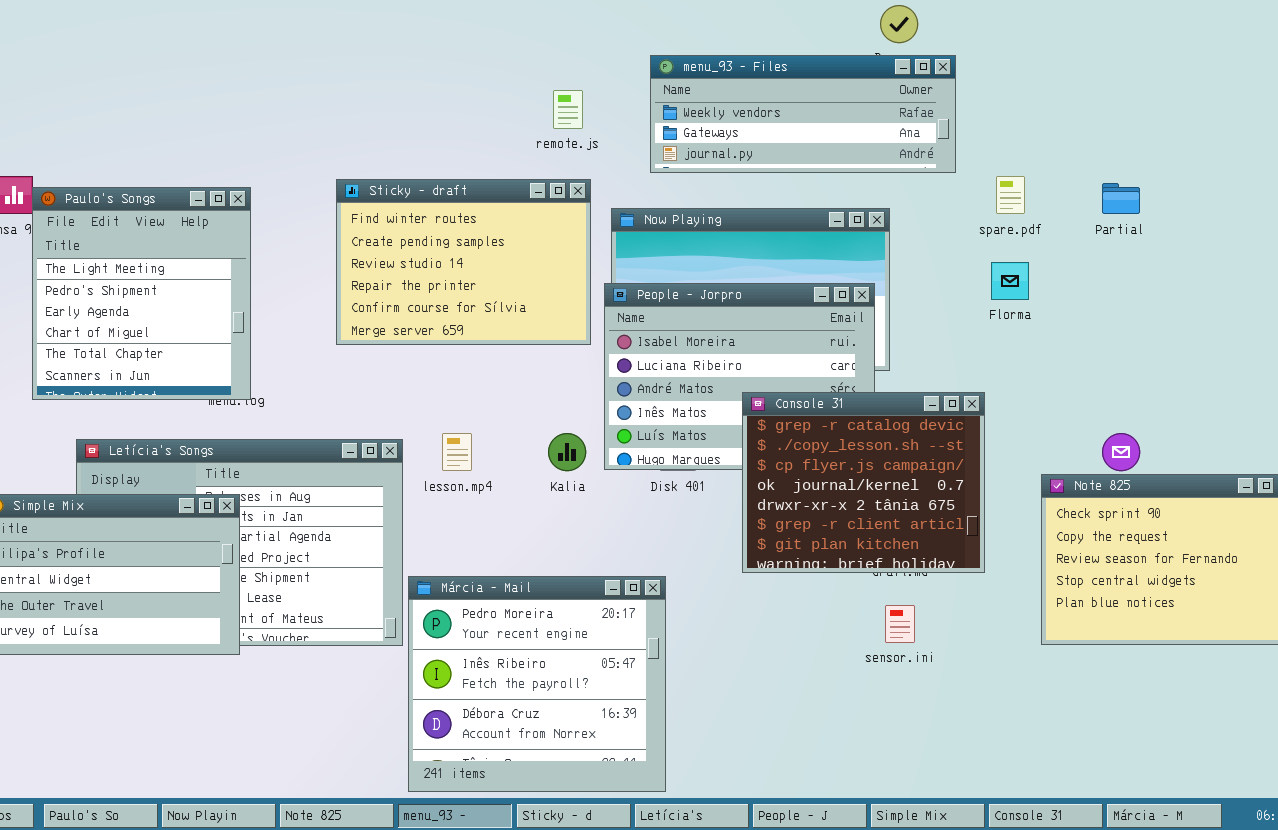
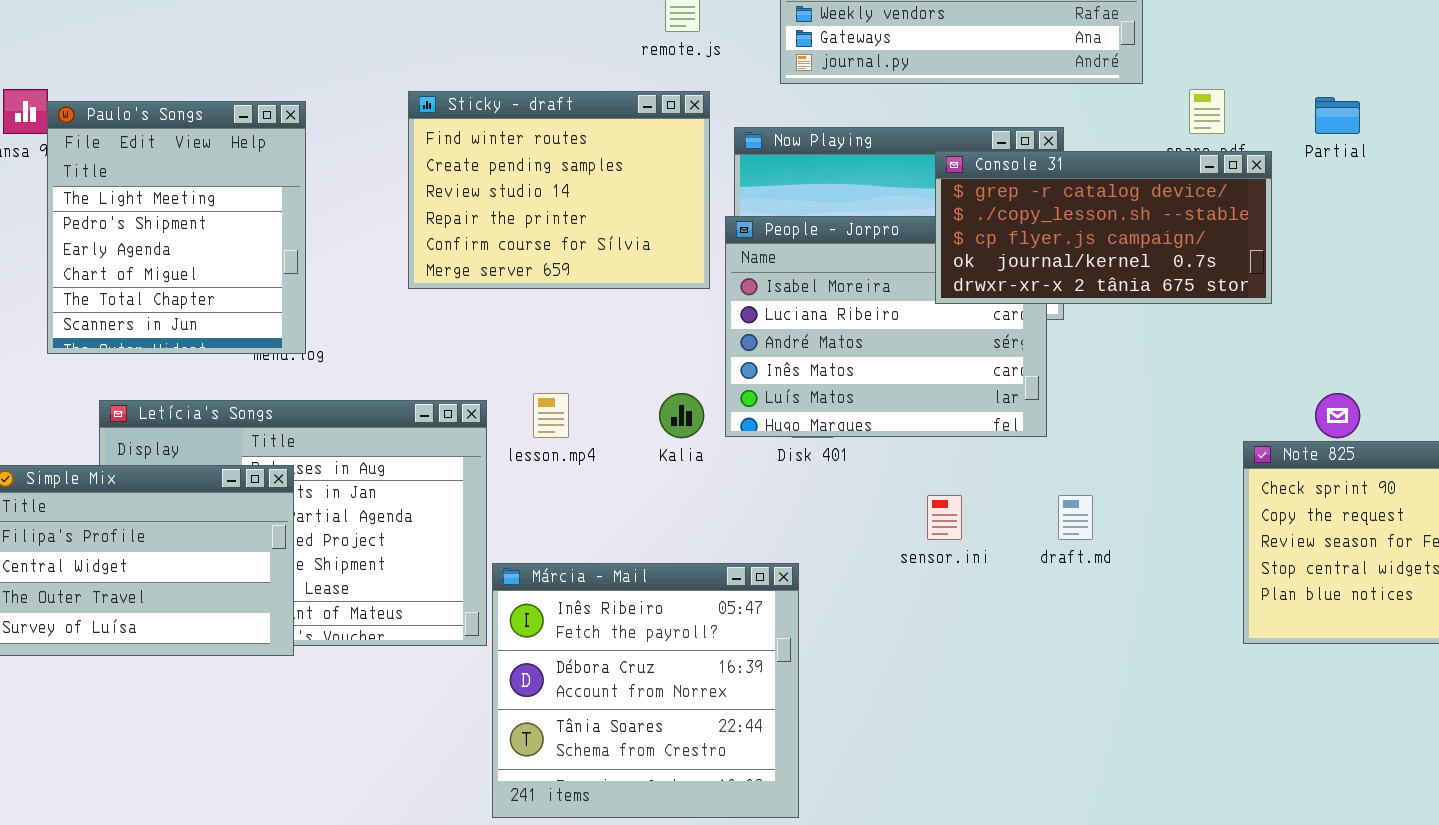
Console 31: [742,392,985,573] -> [935,151,1272,304], moved, resized
Márcia - Mail: [408,576,666,792] -> [492,563,799,818], scrolled down 1 row
sensor.ini: [885,605,915,643] -> [927,495,962,540], moved

